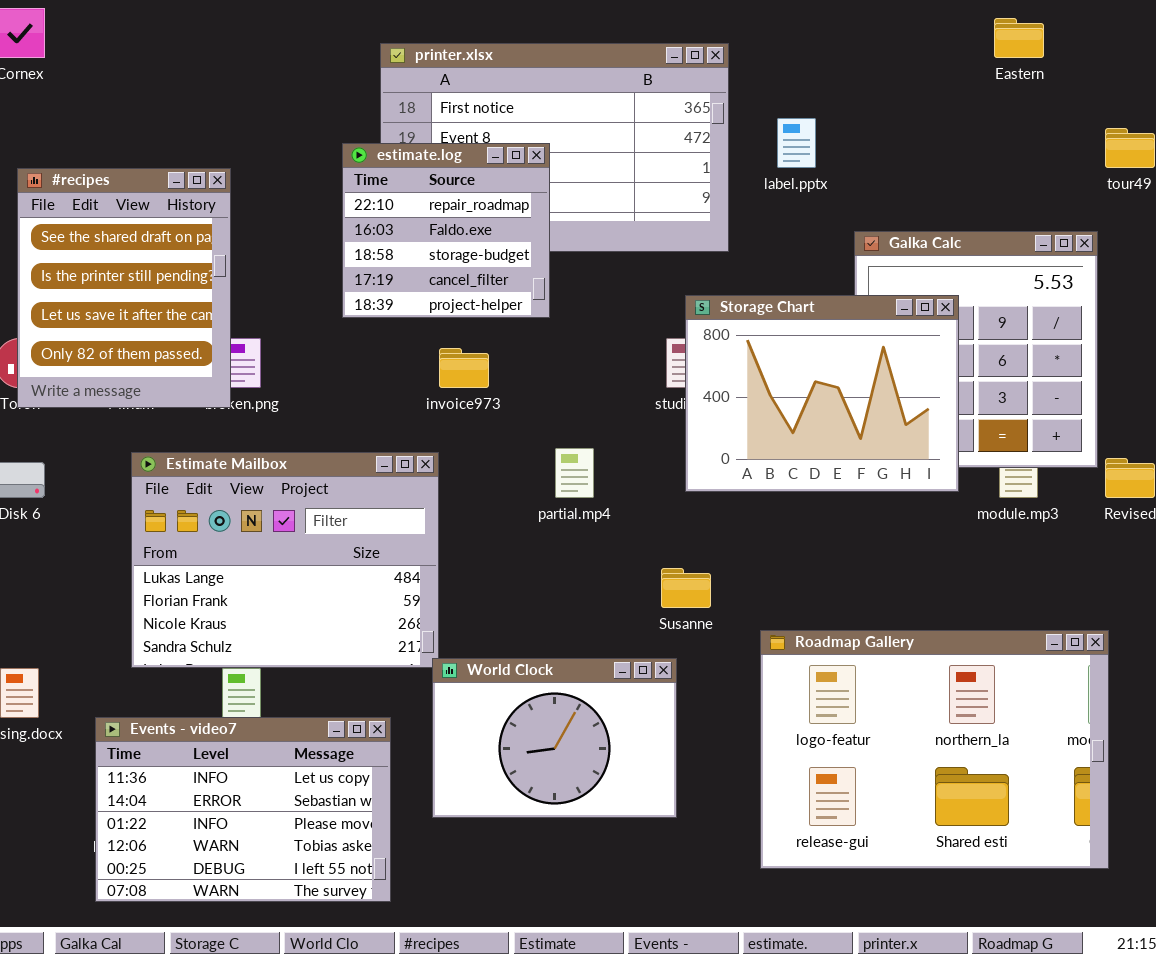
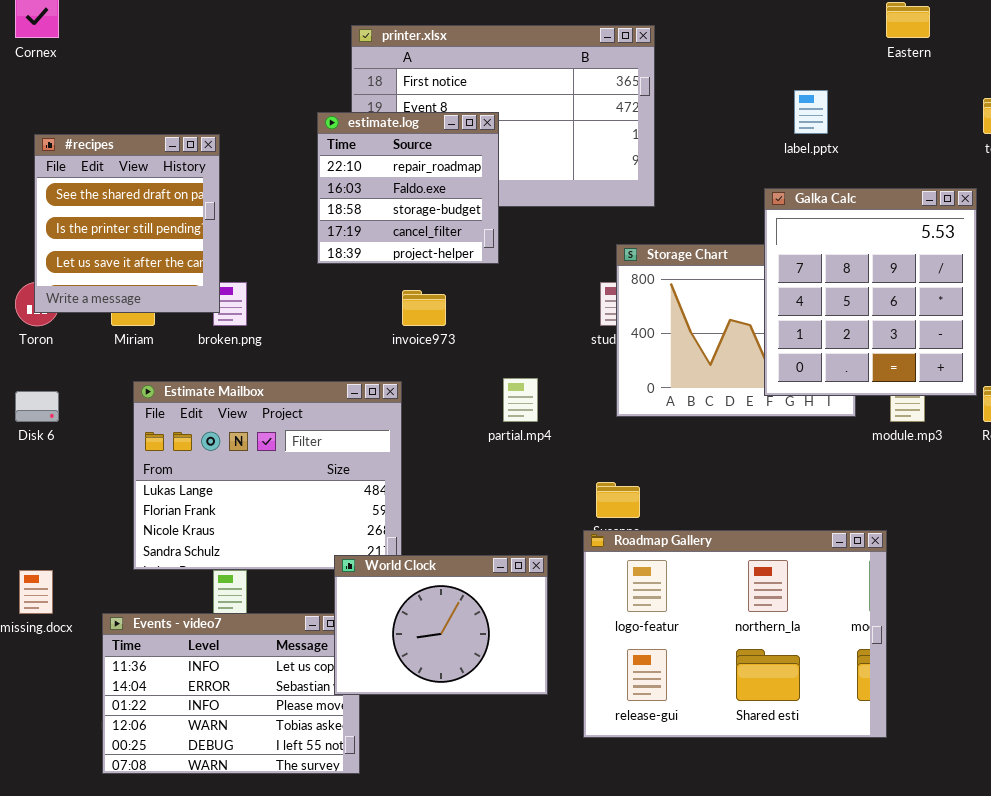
label.pptx: [777,118,816,168] -> [794,90,828,134], moved
#recipes: [17,168,231,408] -> [34,134,220,313], resized
Galka Calc: [854,231,1098,468] -> [764,188,977,396], raised
Roadmap Gallery: [760,630,1109,869] -> [583,530,887,738], moved
World Clock: [432,658,677,818] -> [334,555,548,695], moved

